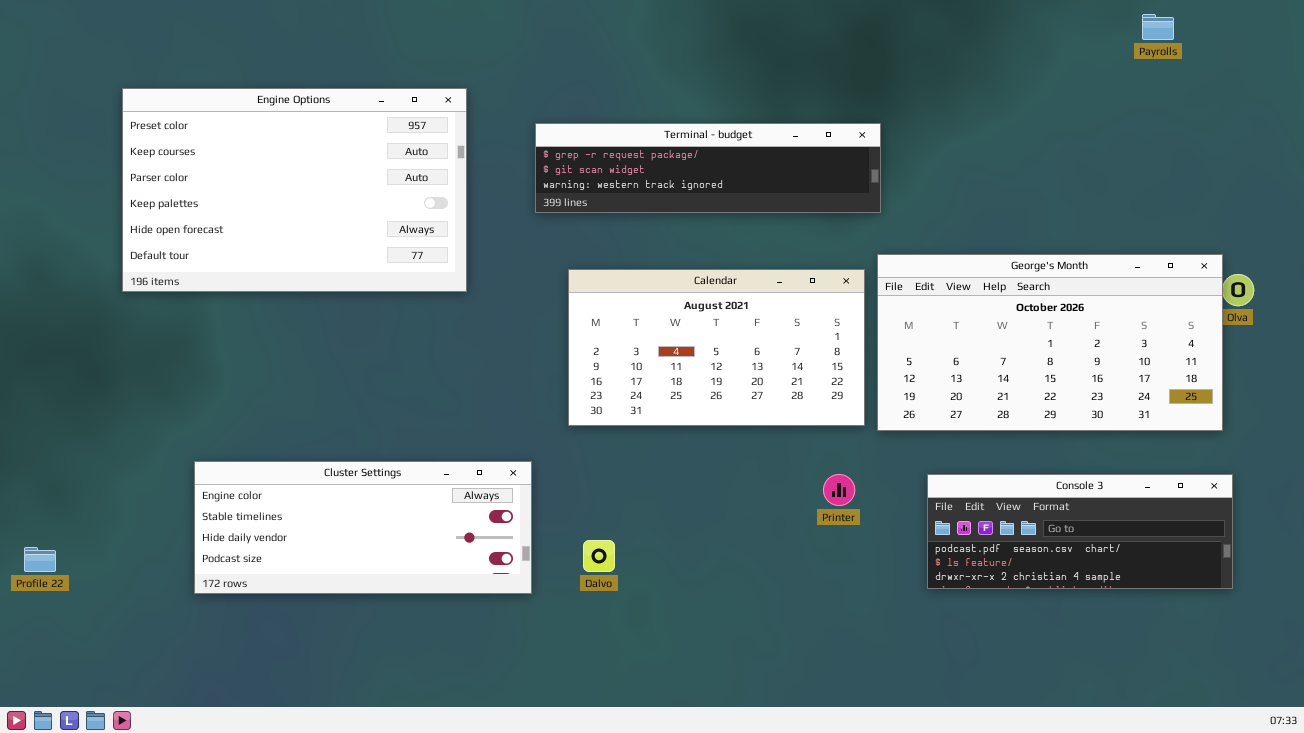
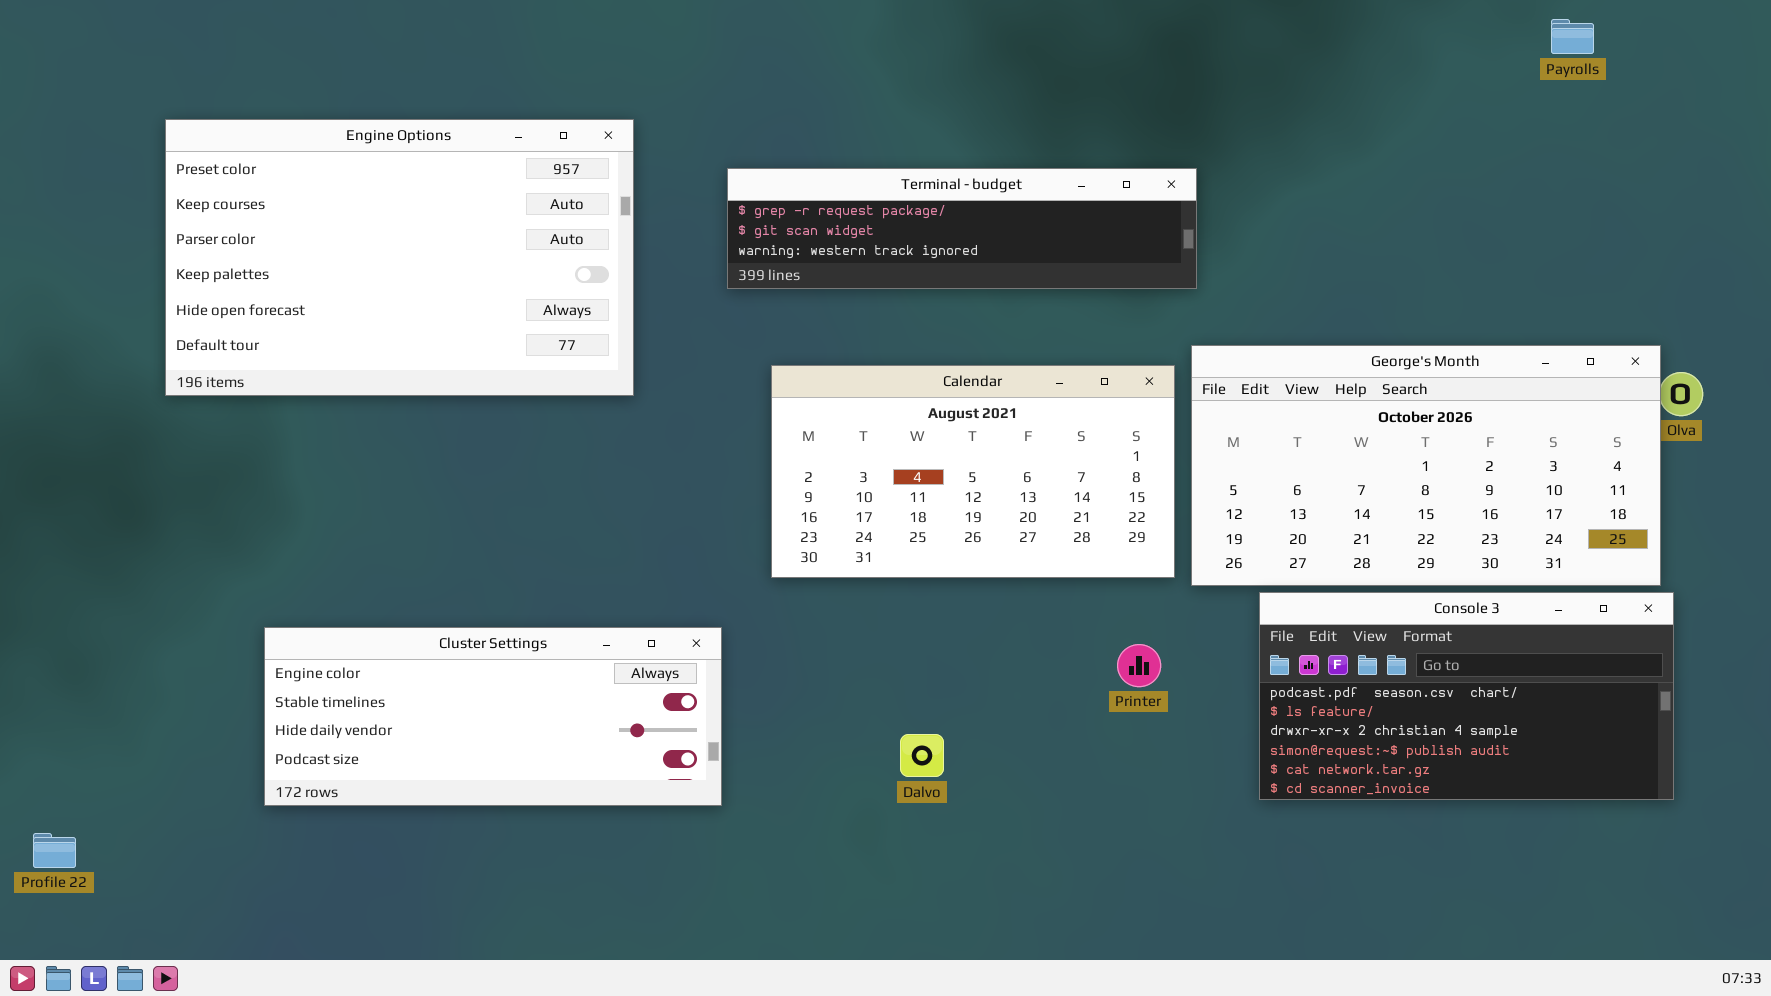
Console 3: [927,474,1233,589] -> [1259,592,1674,800], resized
Dalvo: [583,540,615,572] -> [900,734,944,777], moved
Profile 22: [24,547,56,572] -> [33,833,76,868], moved

